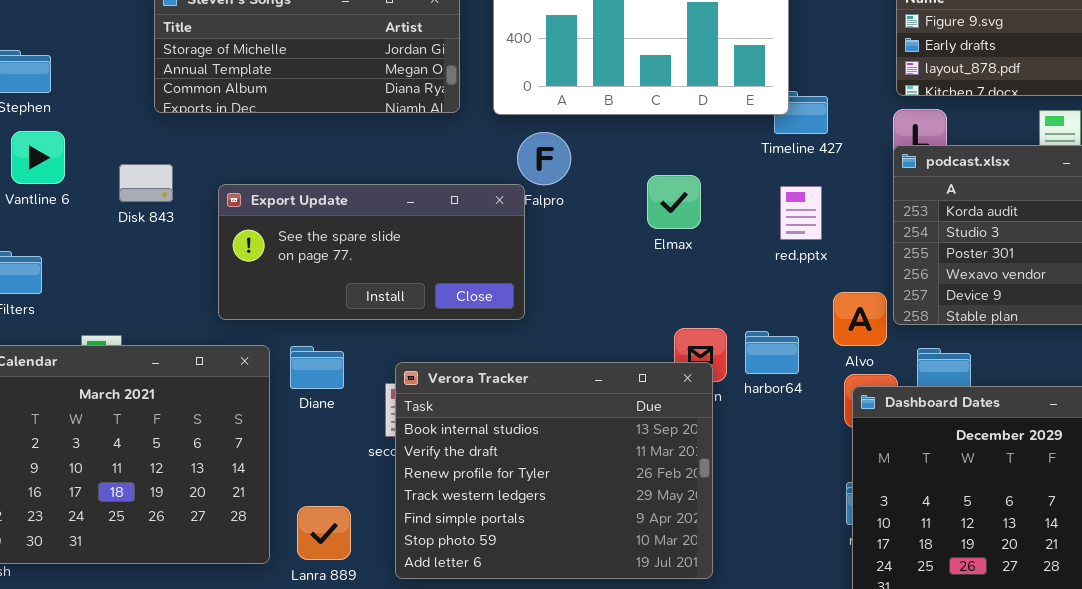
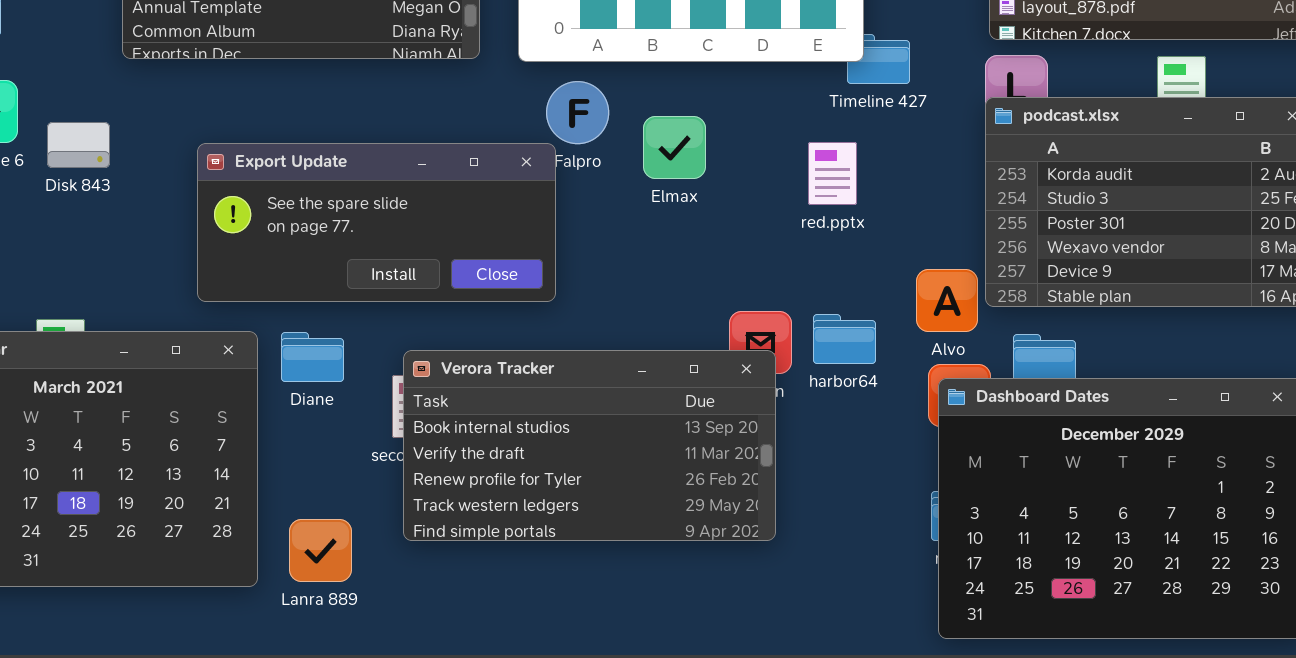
Disk 843: [119,164,173,202] -> [47,122,110,168], moved
Elmax: [647,175,701,229] -> [643,116,706,179], moved
red.pptx: [780,186,822,240] -> [808,142,857,205], moved
Verora Tracker: [395,362,713,579] -> [403,350,776,541], resized

